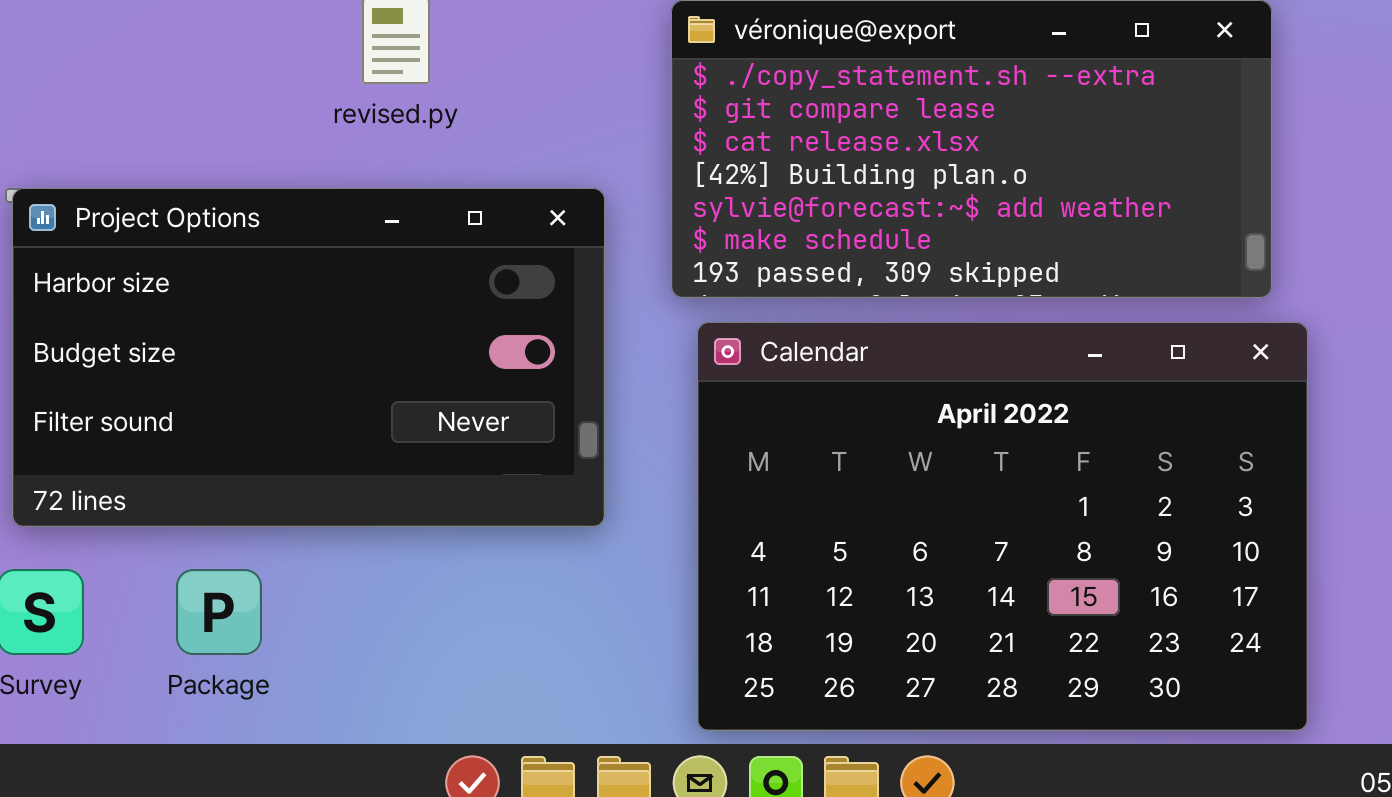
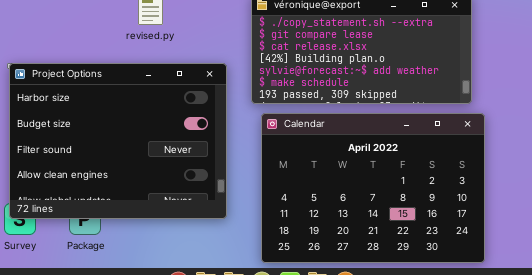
Project Options: [12,188,605,527] -> [9,63,227,219], resized

